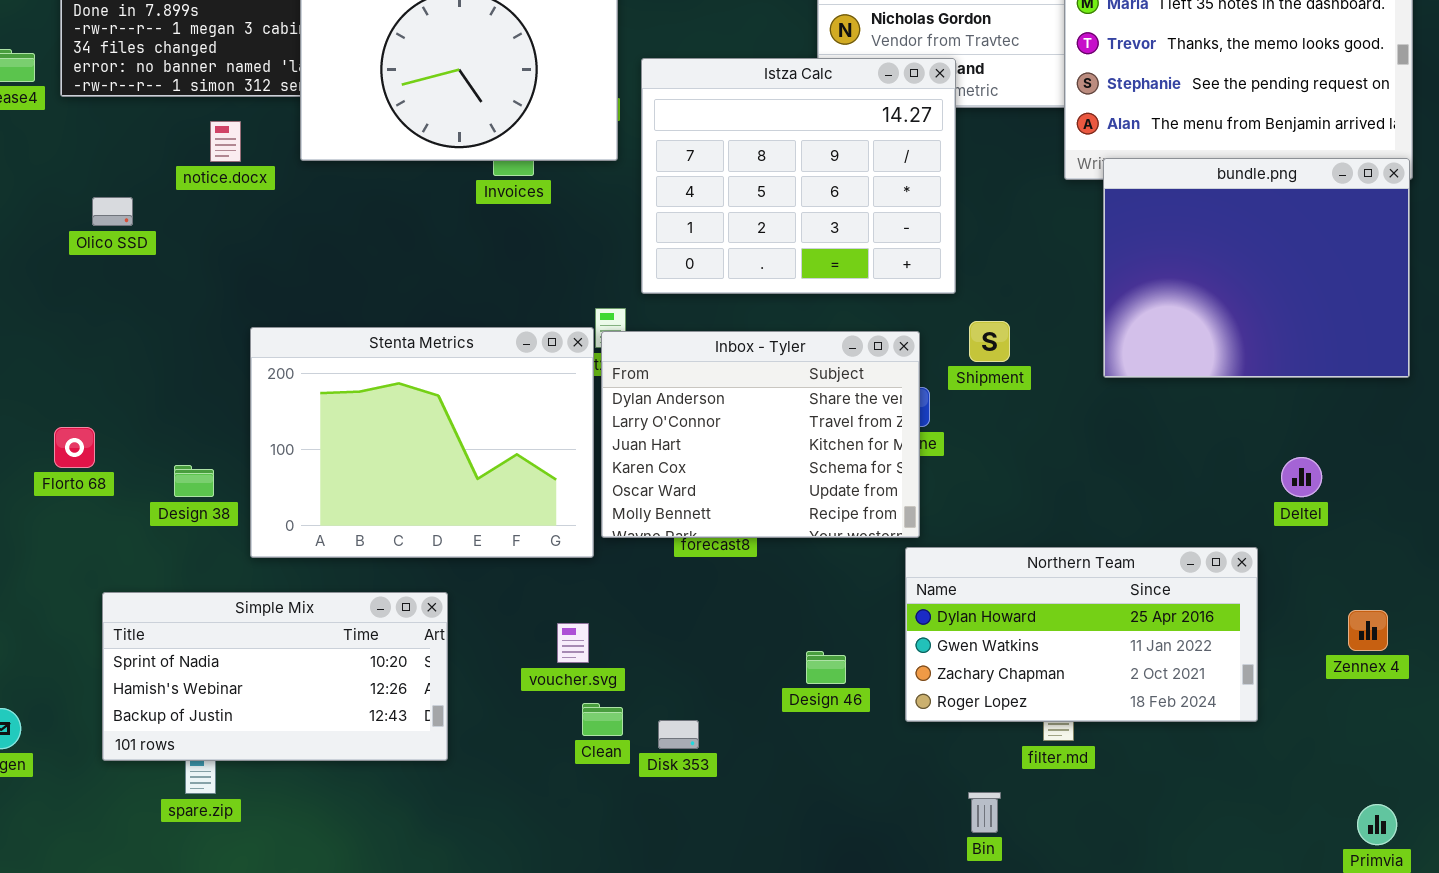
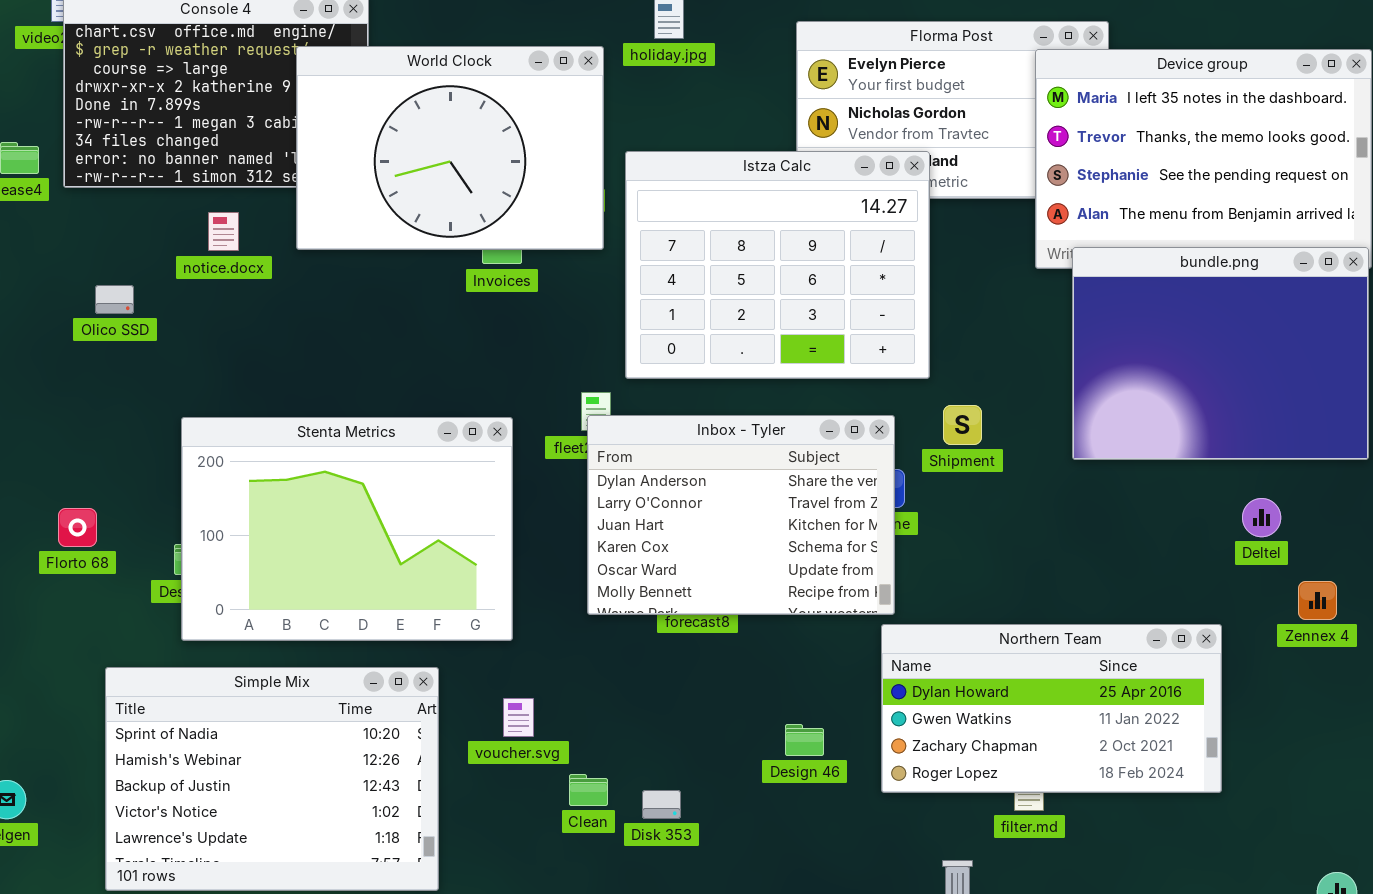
Stenta Metrics: [250,327,594,558] -> [181,417,513,641], moved
Deltel: [1281,457,1322,497] -> [1242,498,1281,537], moved
Simple Mix: [102,592,448,761] -> [105,667,439,891], resized
Zennex 4: [1348,610,1388,651] -> [1298,581,1337,620], moved
voucher.svg: [557,623,589,663] -> [503,698,534,737], moved

